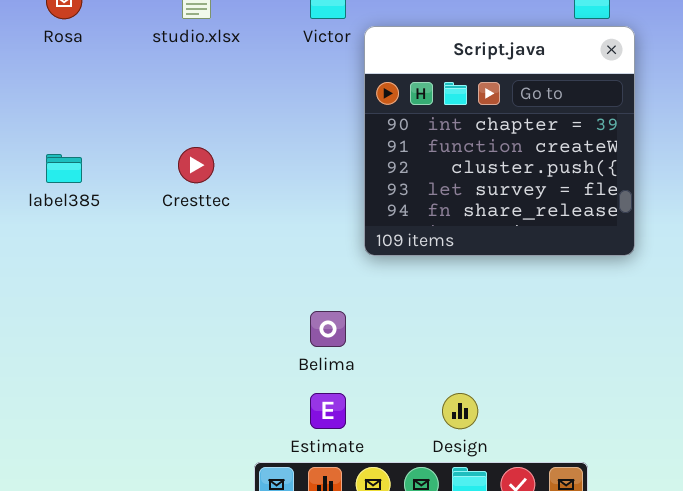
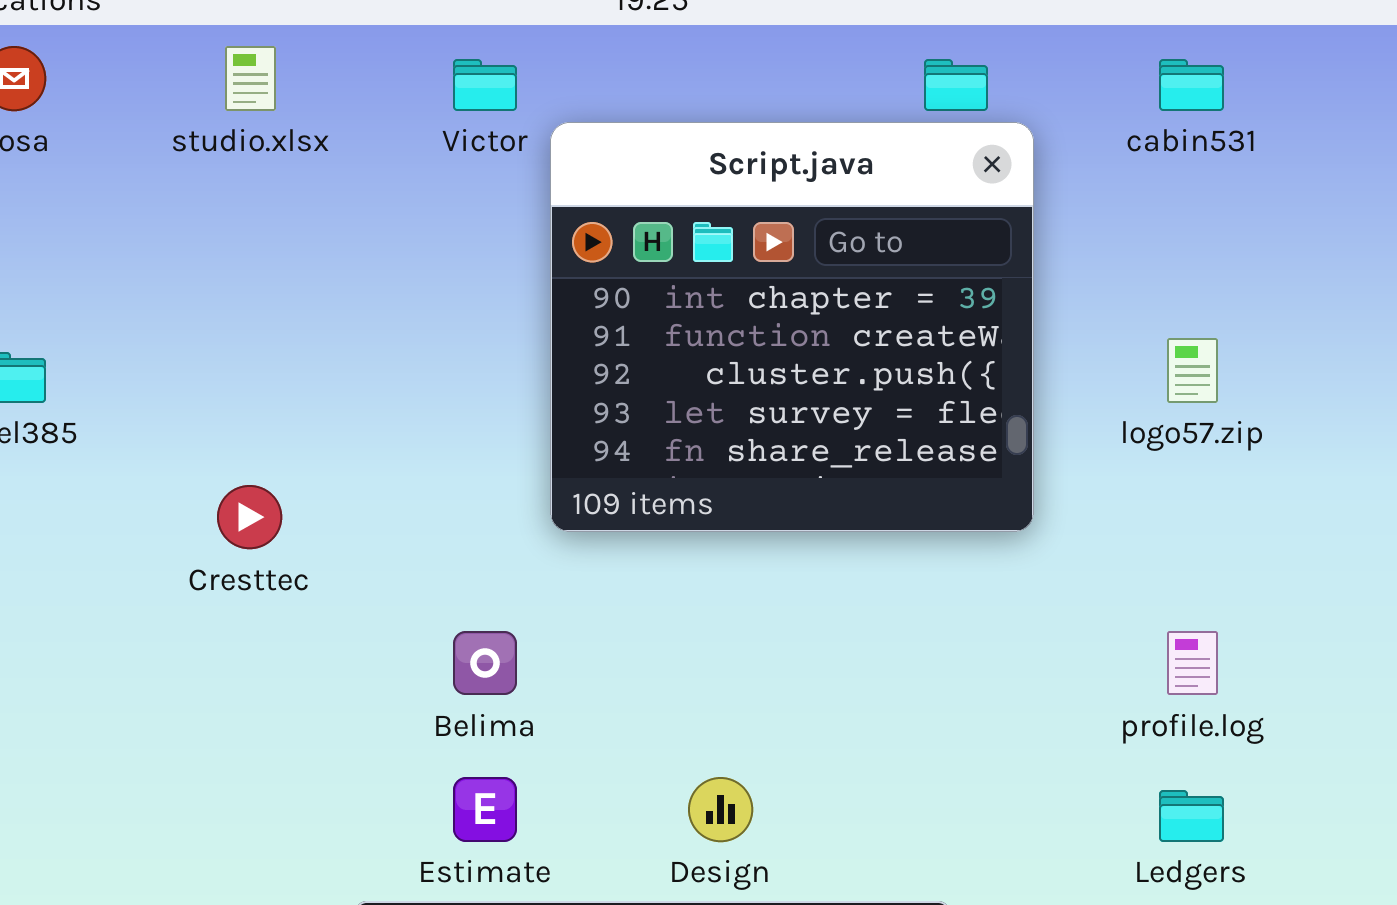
Cresttec: [178,147,214,183] -> [217,485,282,549], moved

